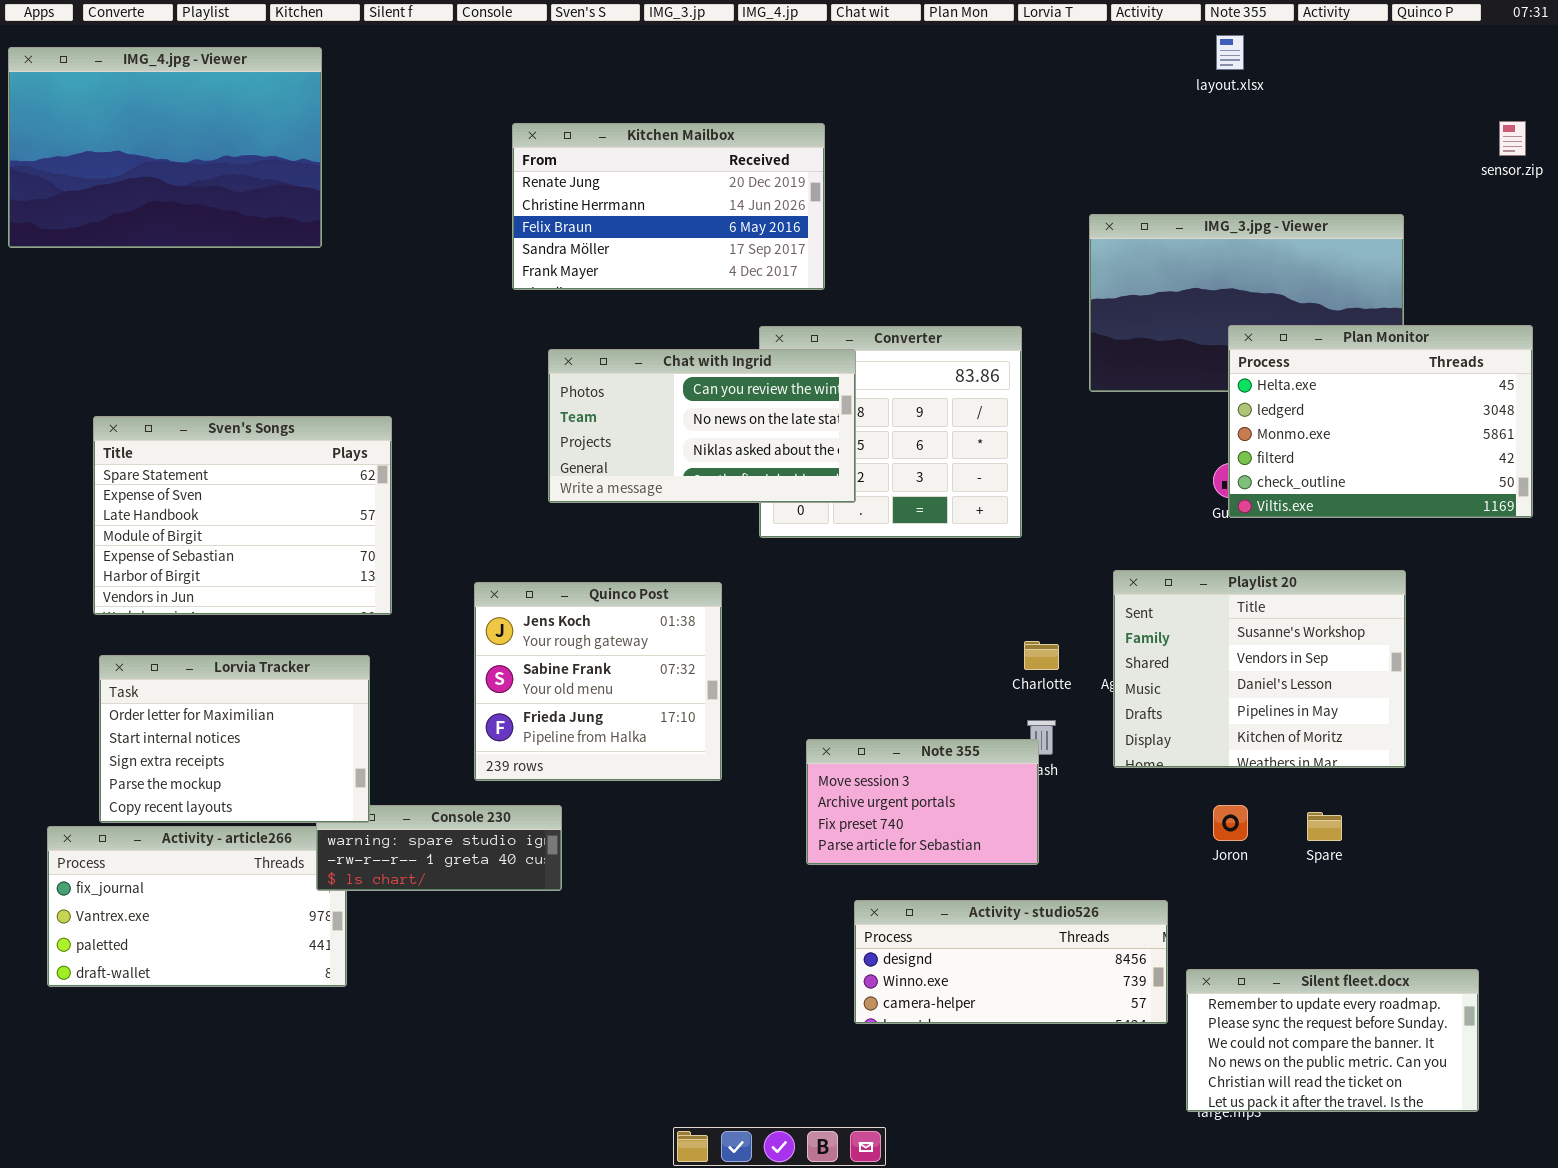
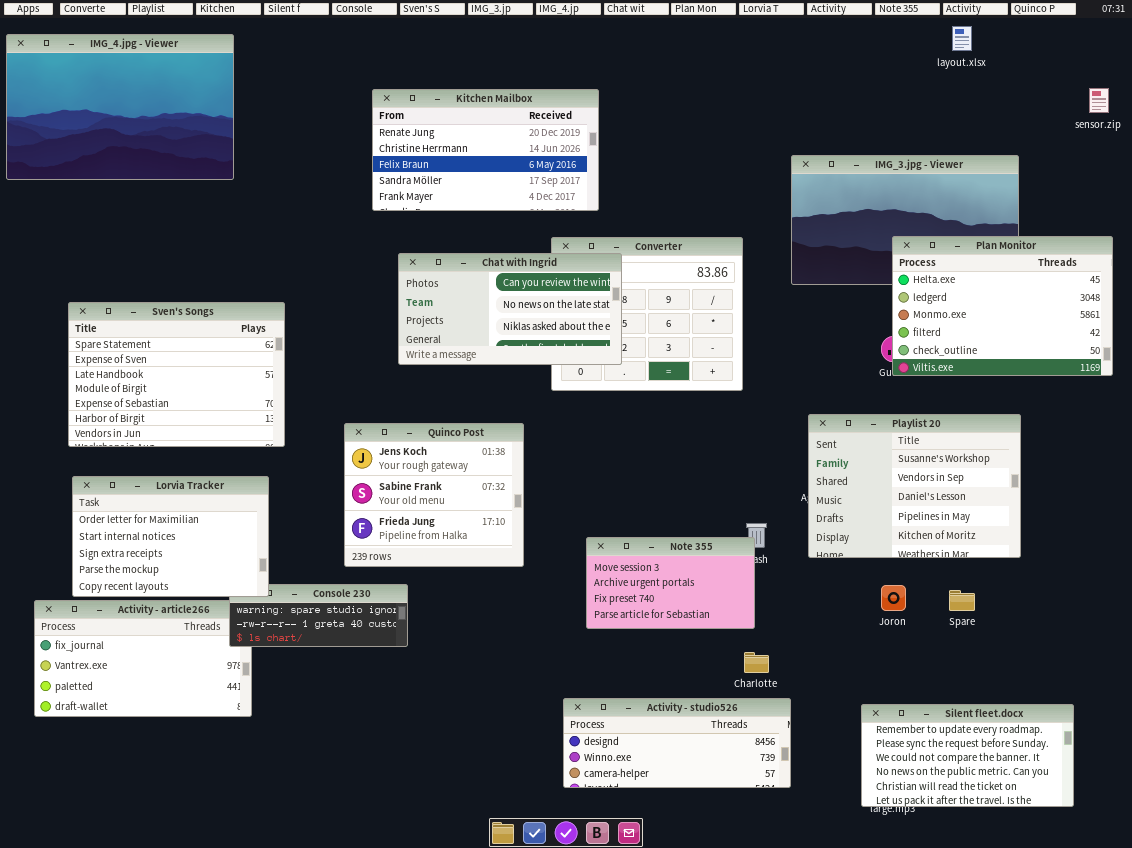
layout.xlsx: [1216,35,1244,70] -> [952,26,972,51], moved
Charlotte: [1024,641,1059,670] -> [744,652,769,673], moved
Activity - studio526: [854,900,1168,1024] -> [563,698,791,788], moved

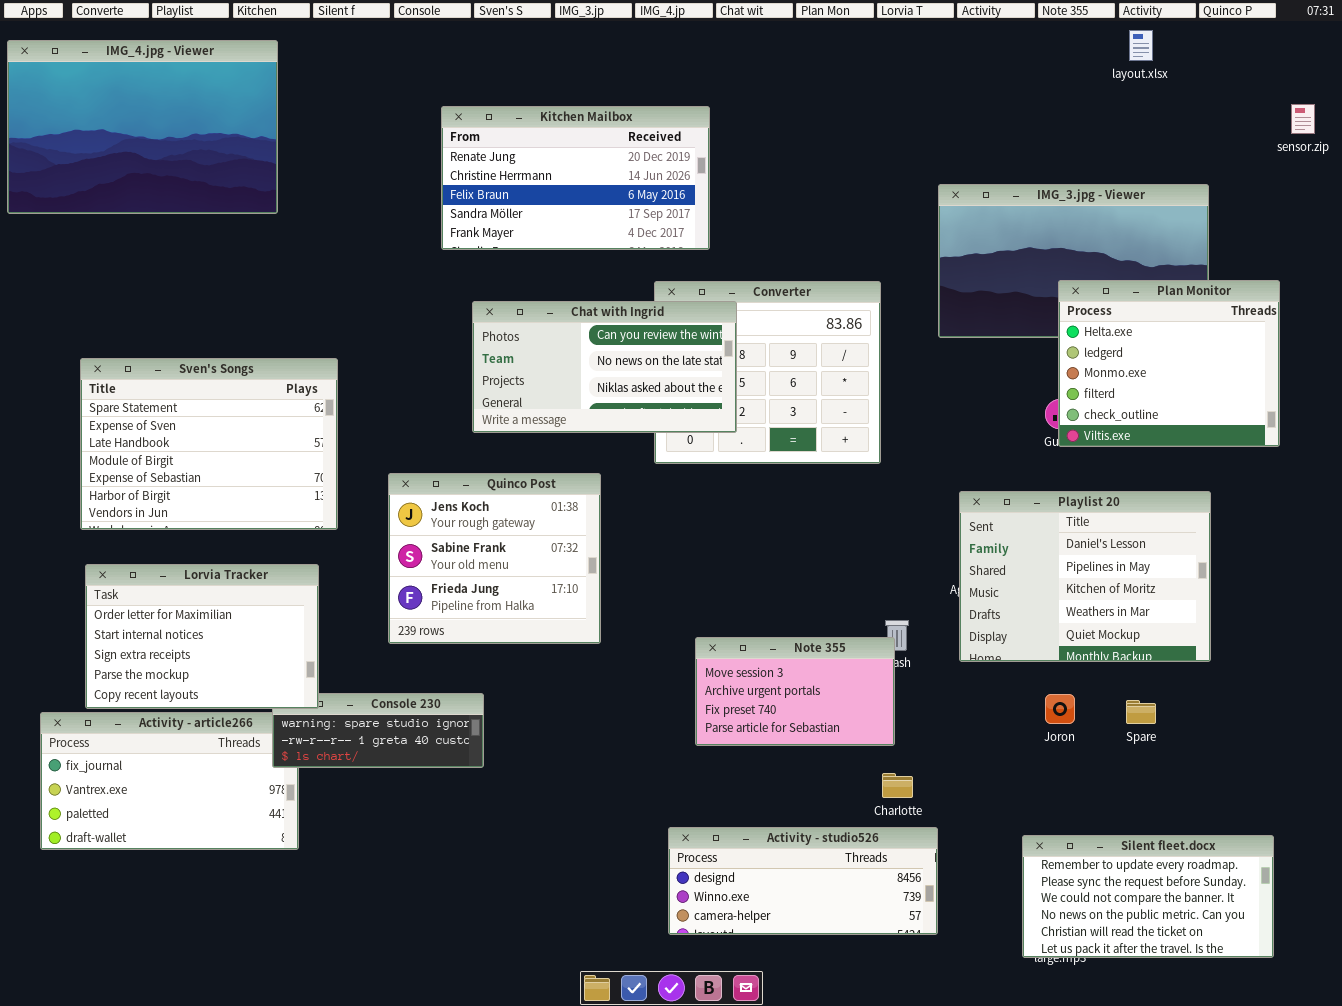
Plan Monitor: [892,236,1113,376] -> [1058,280,1280,447], resized
Playlist 20: [808,414,1021,558] -> [959,491,1211,662], scrolled down 2 rows
Quinco Post: [344,423,524,567] -> [388,473,601,644], moved

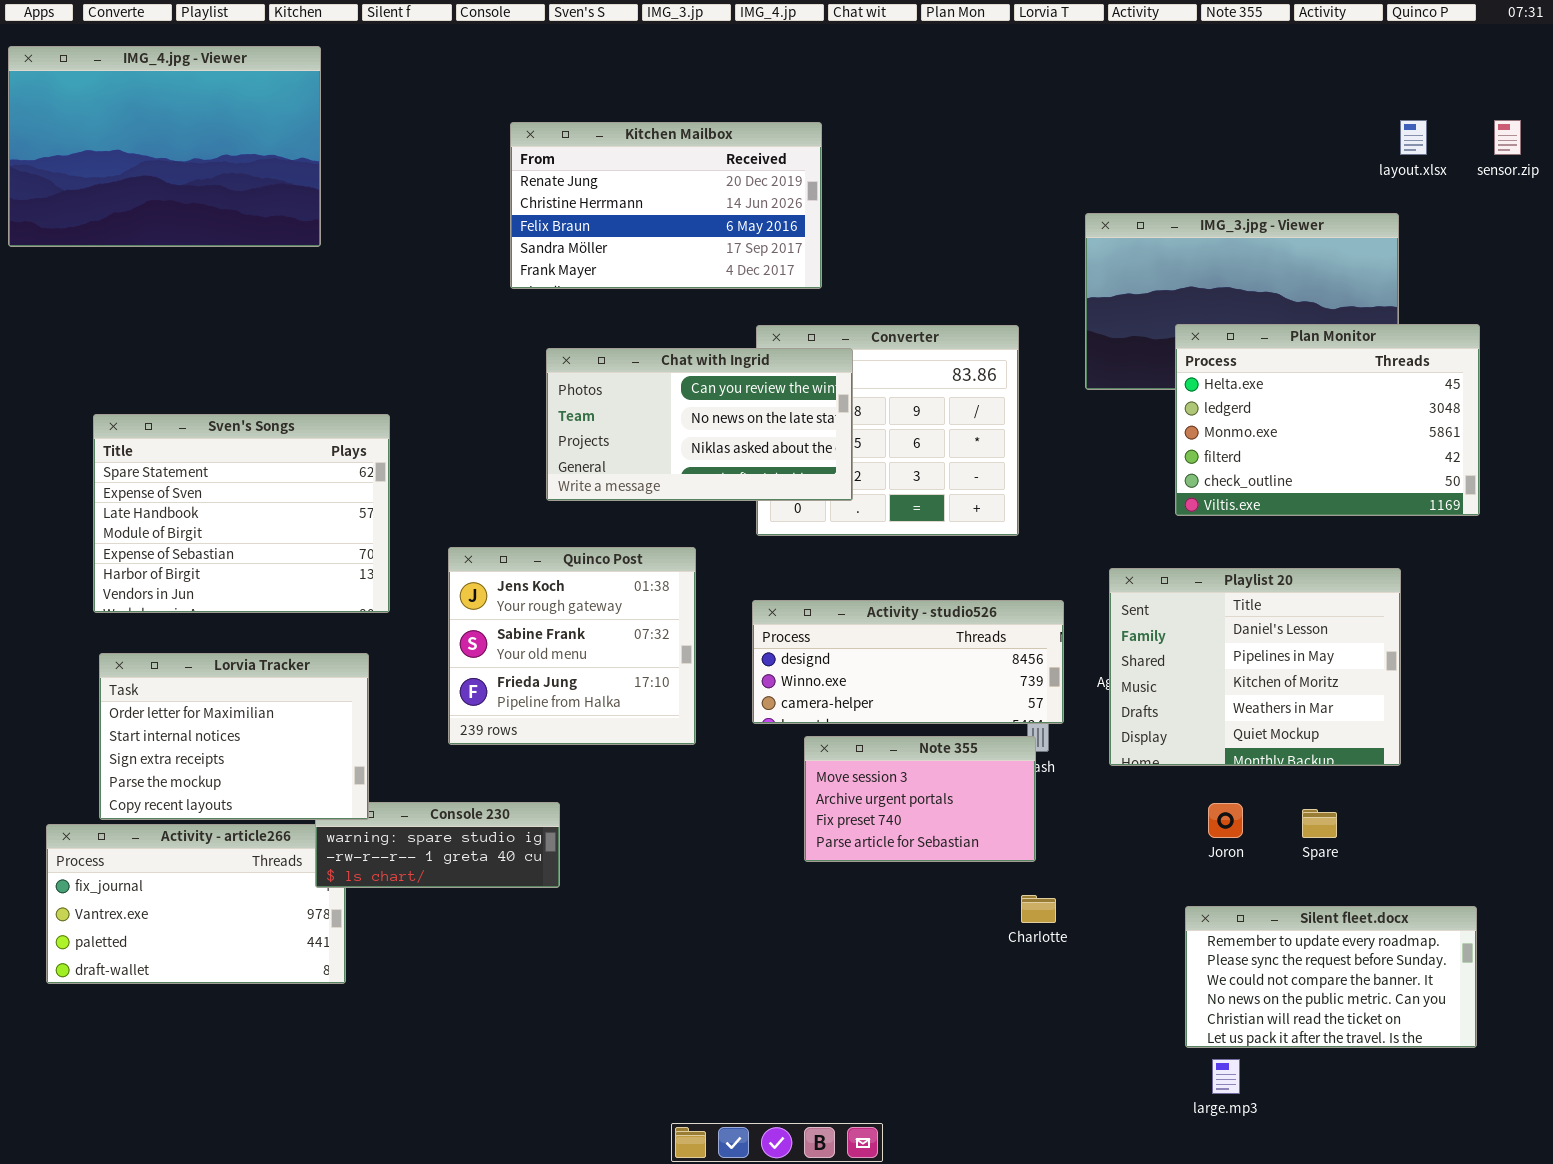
layout.xlsx: [1129,30,1153,61] -> [1400,120,1427,155], moved
Plan Monitor: [1058,280,1280,447] -> [1175,324,1480,516], resized
Activity - studio526: [668,827,938,935] -> [752,600,1064,724], moved
Silent fleet.docx: [1022,835,1274,958] -> [1185,906,1477,1048], moved

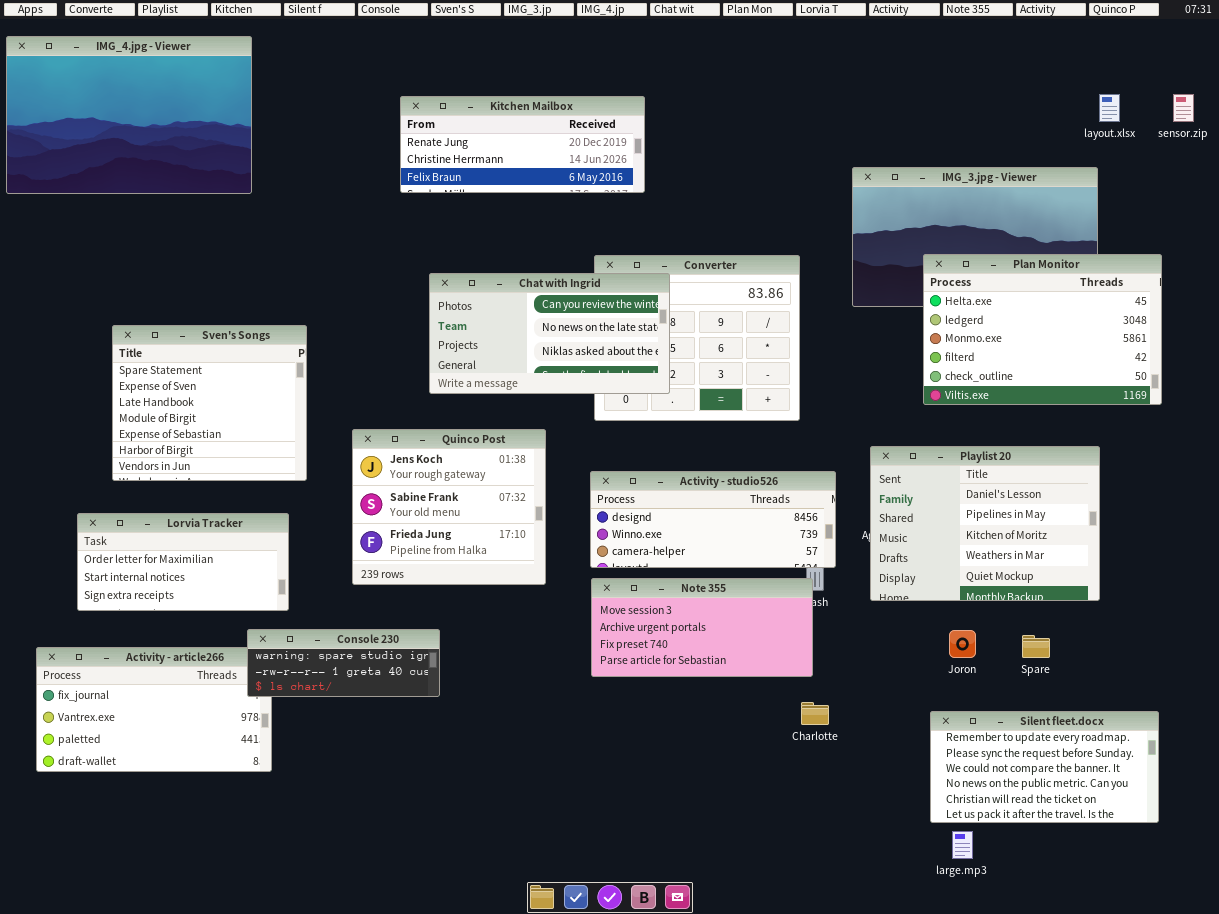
Kitchen Mailbox: [510,122,822,289] -> [400,96,645,193], resized
Sven's Songs: [93,414,390,613] -> [112,325,307,481], resized
Lorvia Tracker: [99,653,369,820] -> [77,513,289,611], resized
Note 355: [804,736,1036,862] -> [591,578,813,677], resized

